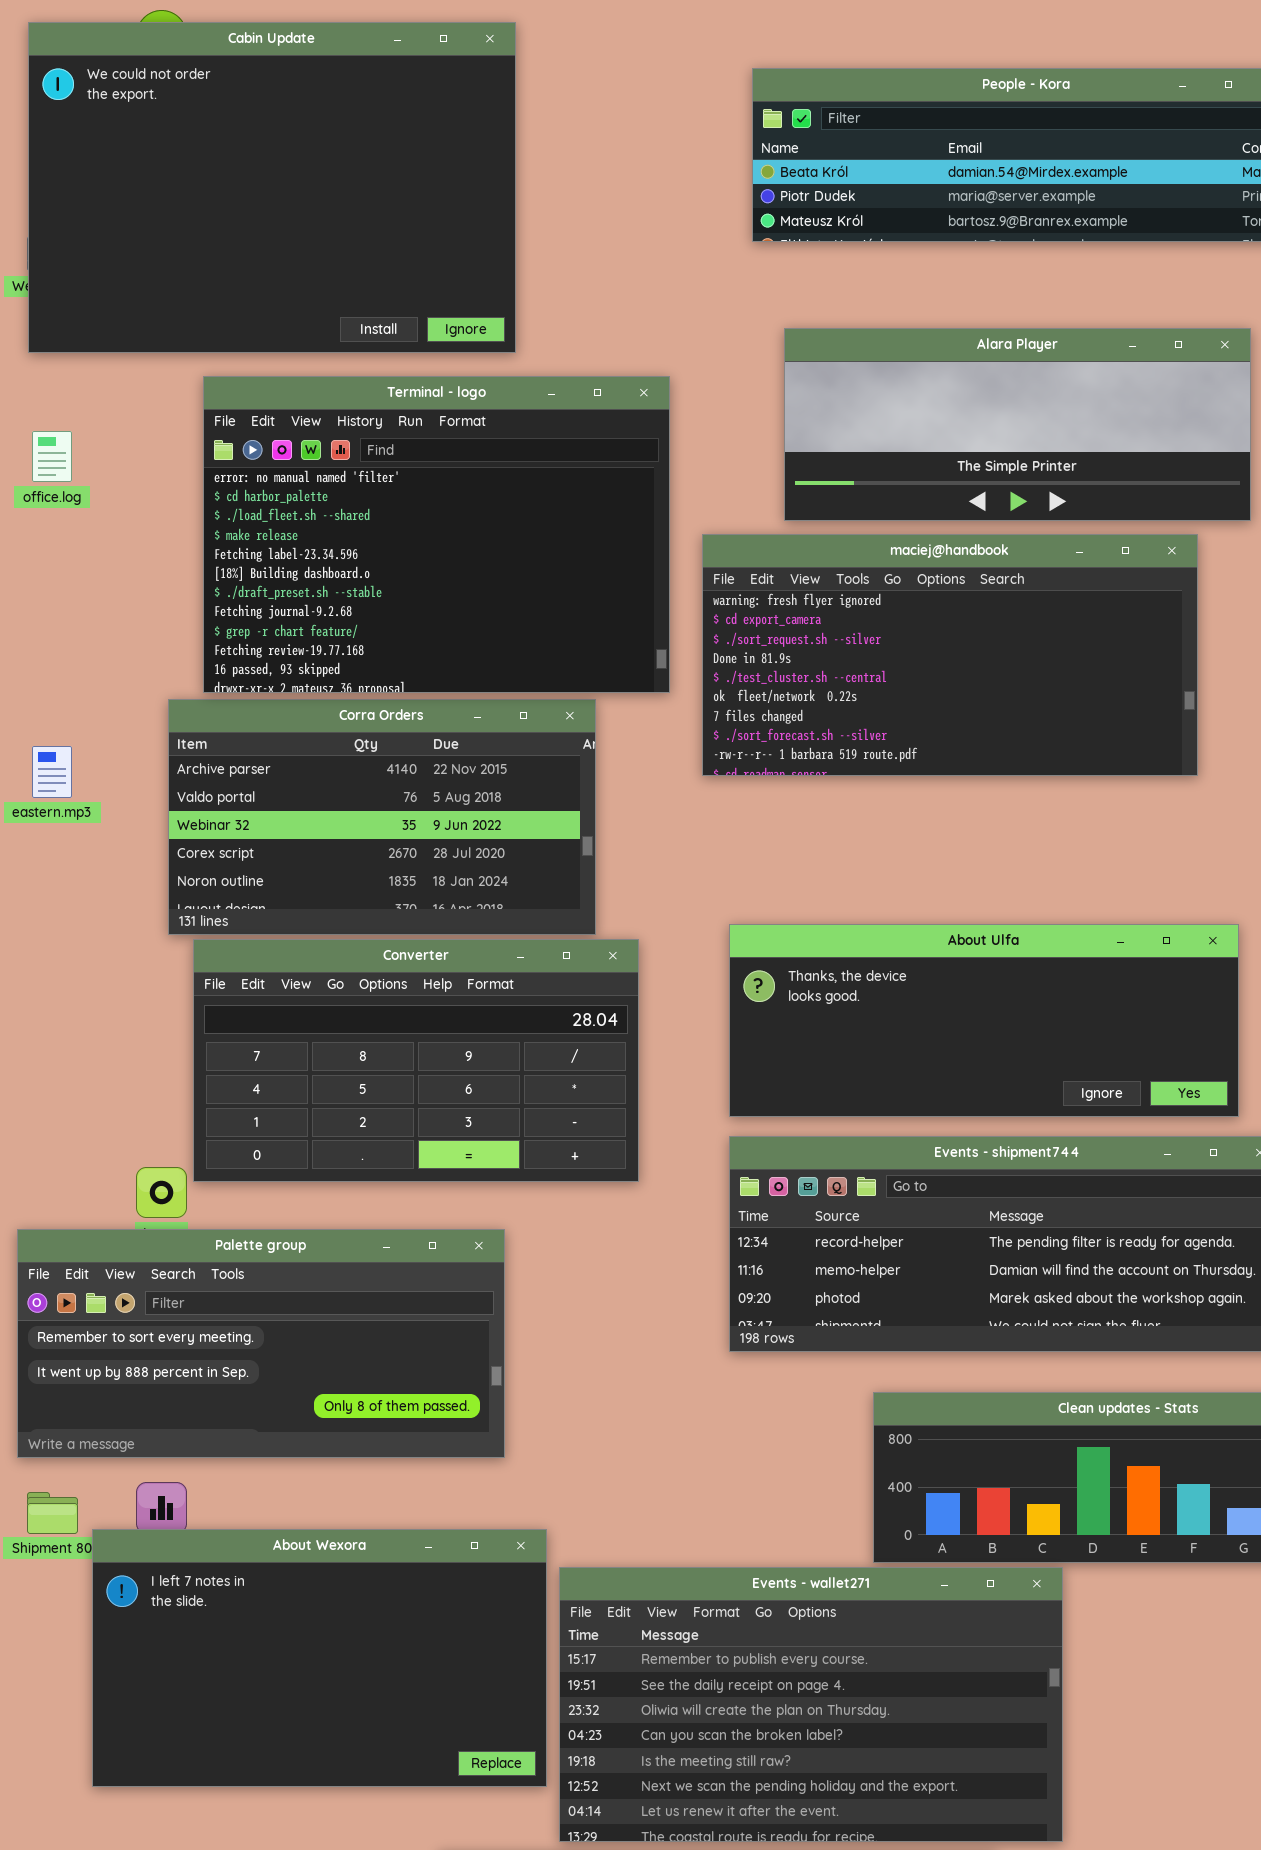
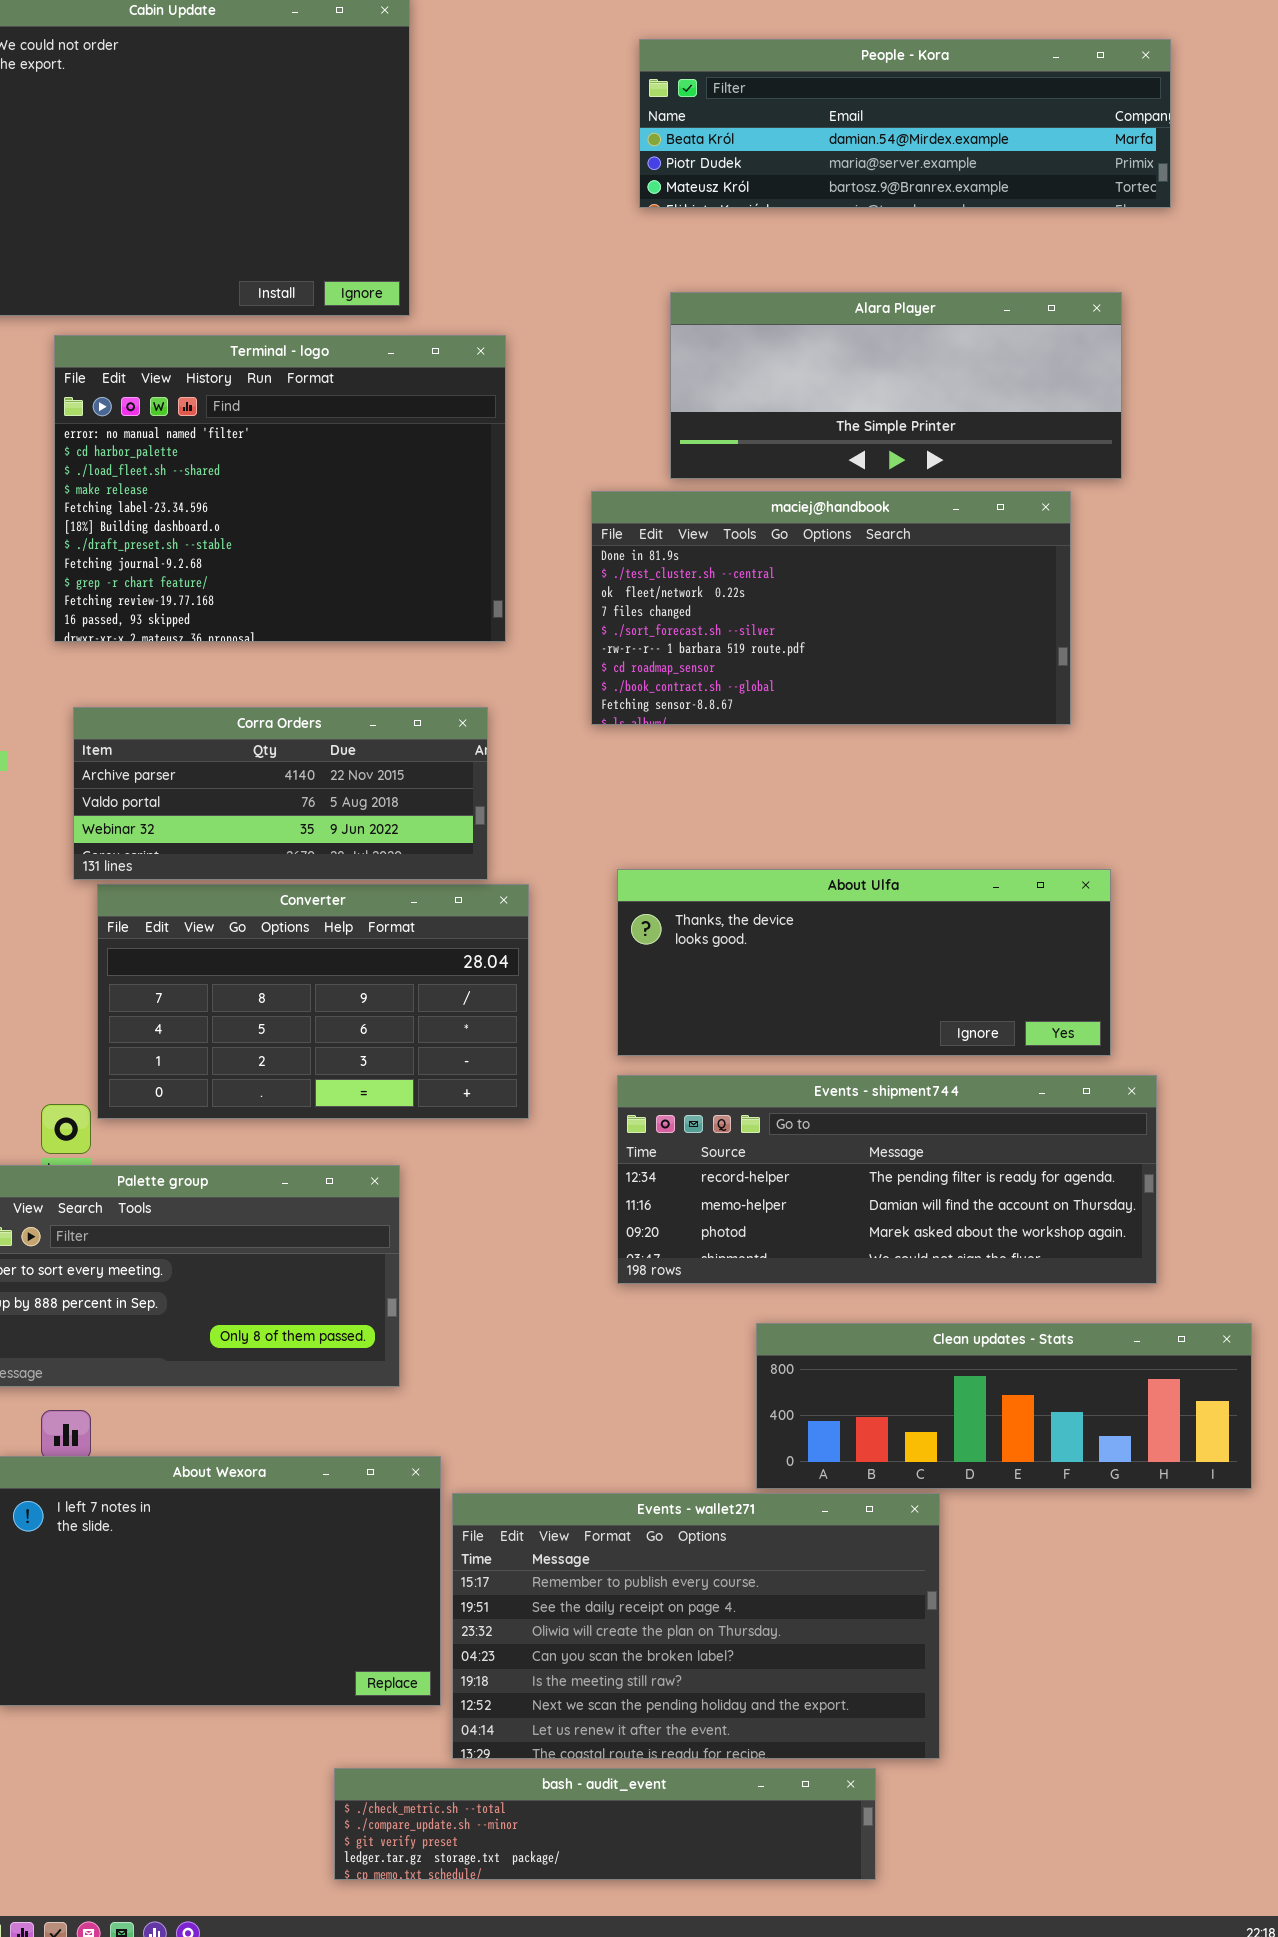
Terminal - logo: [203,376,670,693] -> [54,335,506,642], moved
maciej@handbook: [702,534,1198,776] -> [591,491,1071,725], scrolled down 3 rows
Corra Orders: [168,699,596,935] -> [73,707,488,880], resized

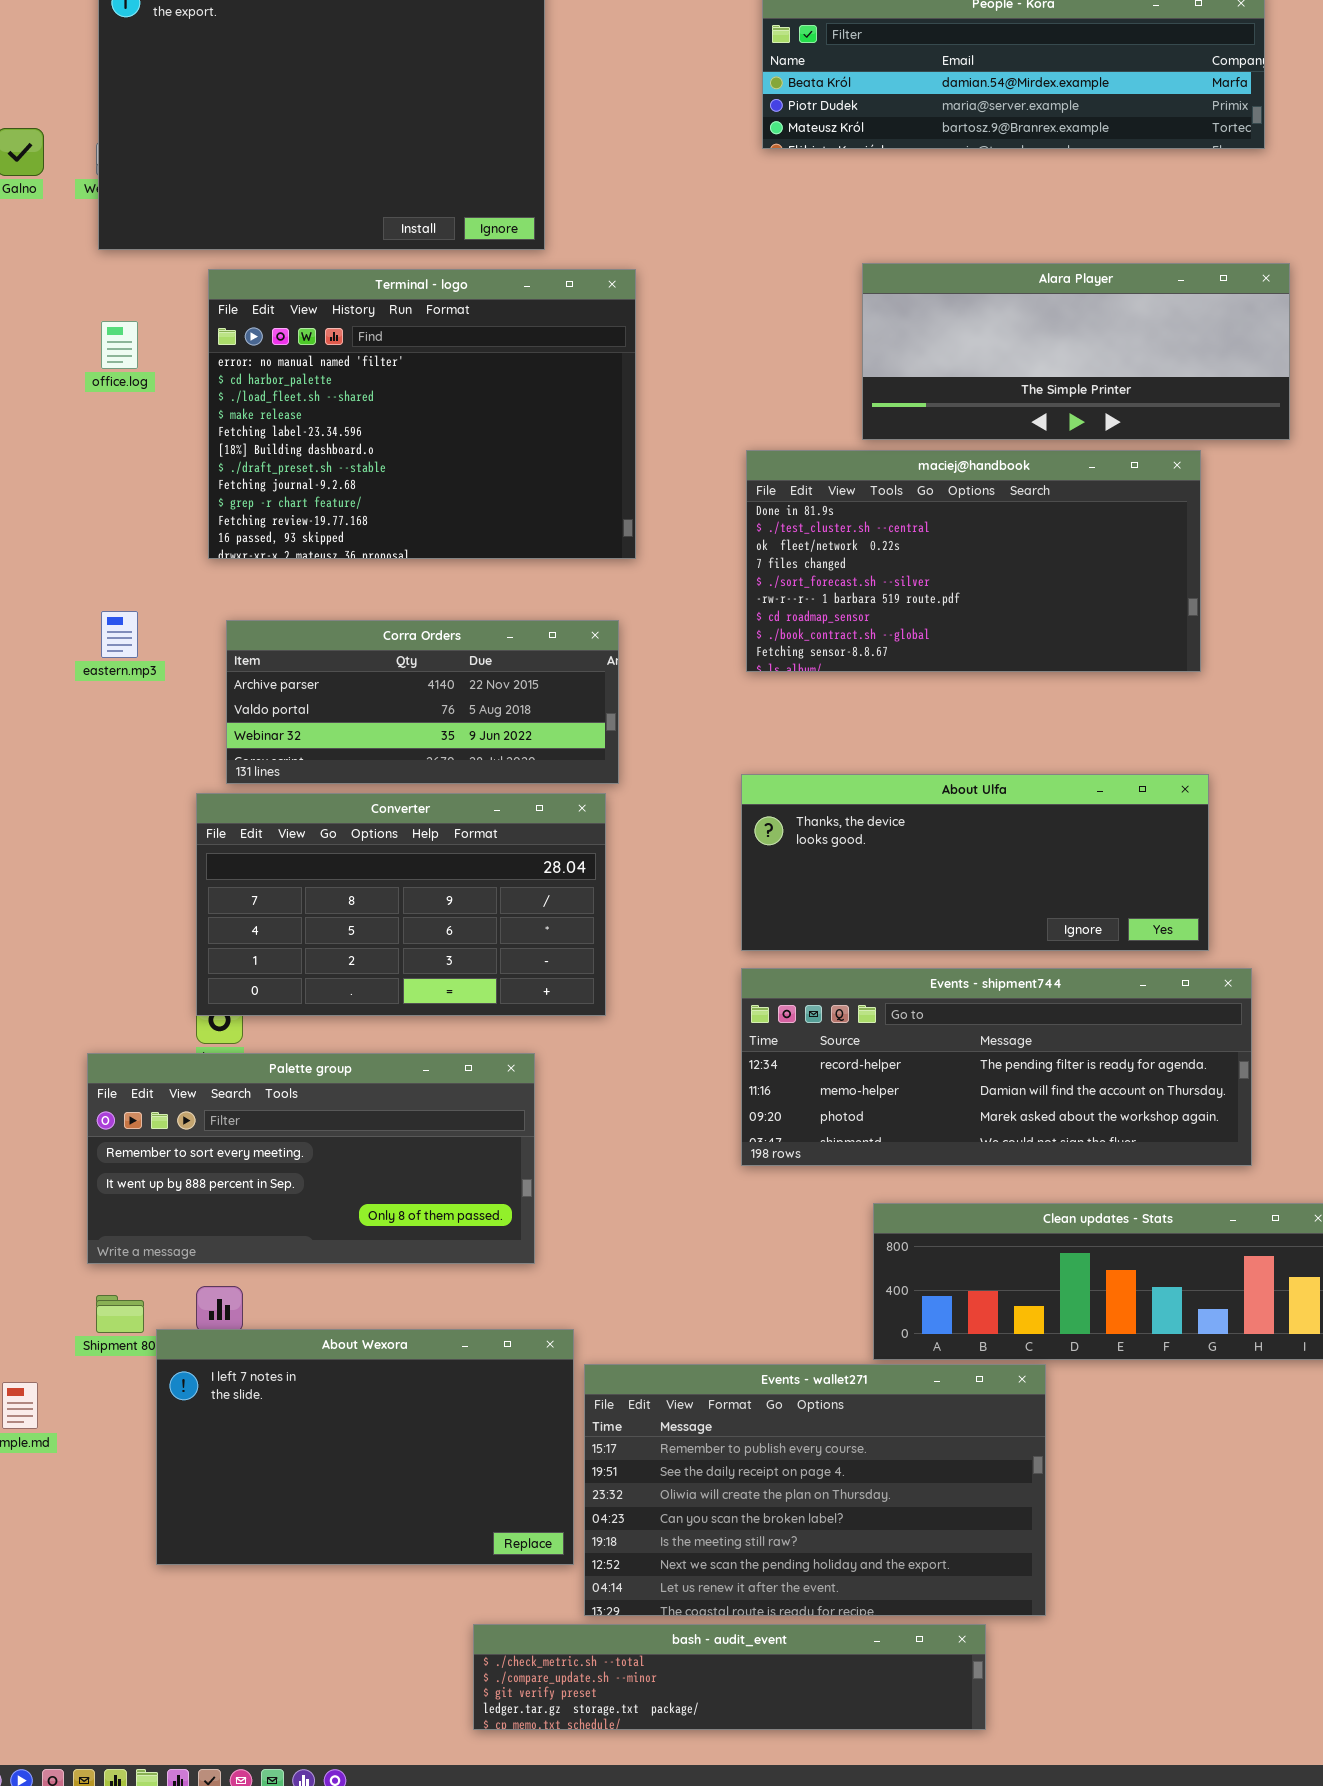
Alara Player: [670,292,1122,479] -> [862,263,1290,440], moved
maciej@handbook: [591,491,1071,725] -> [746,450,1201,672], moved
Converter: [97,884,529,1119] -> [196,793,606,1016], moved

